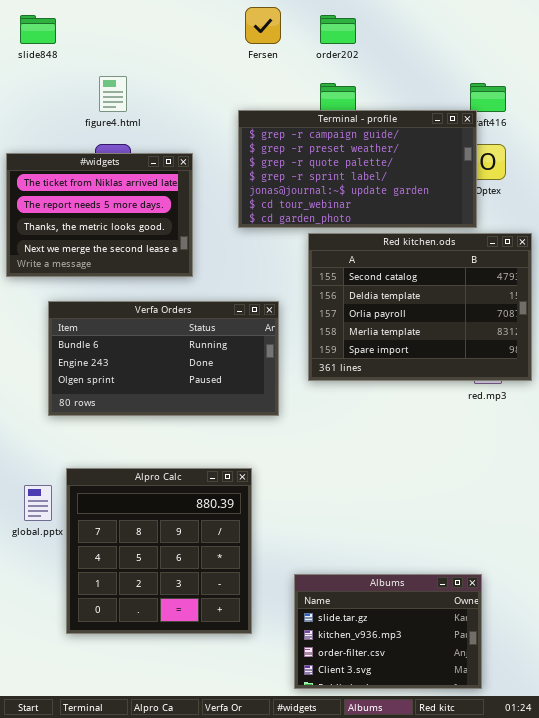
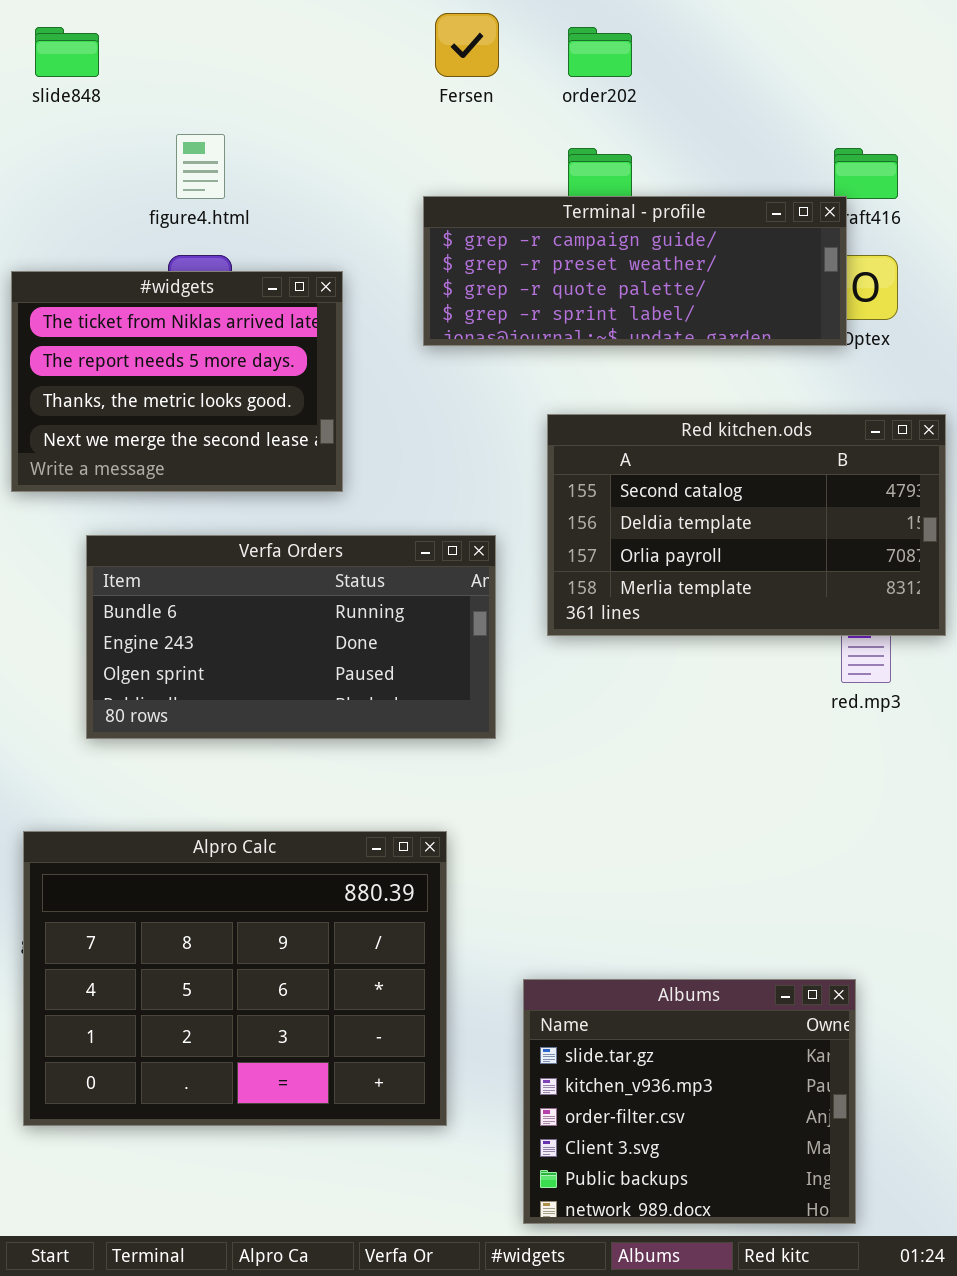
Terminal - profile: [238,110,477,228] -> [423,196,847,346], resized
Red kitchen.ods: [308,233,532,381] -> [547,414,946,636], resized
Alpro Calc: [66,468,252,634] -> [23,831,447,1126], resized
Albums: [294,574,482,689] -> [523,979,856,1224], resized

